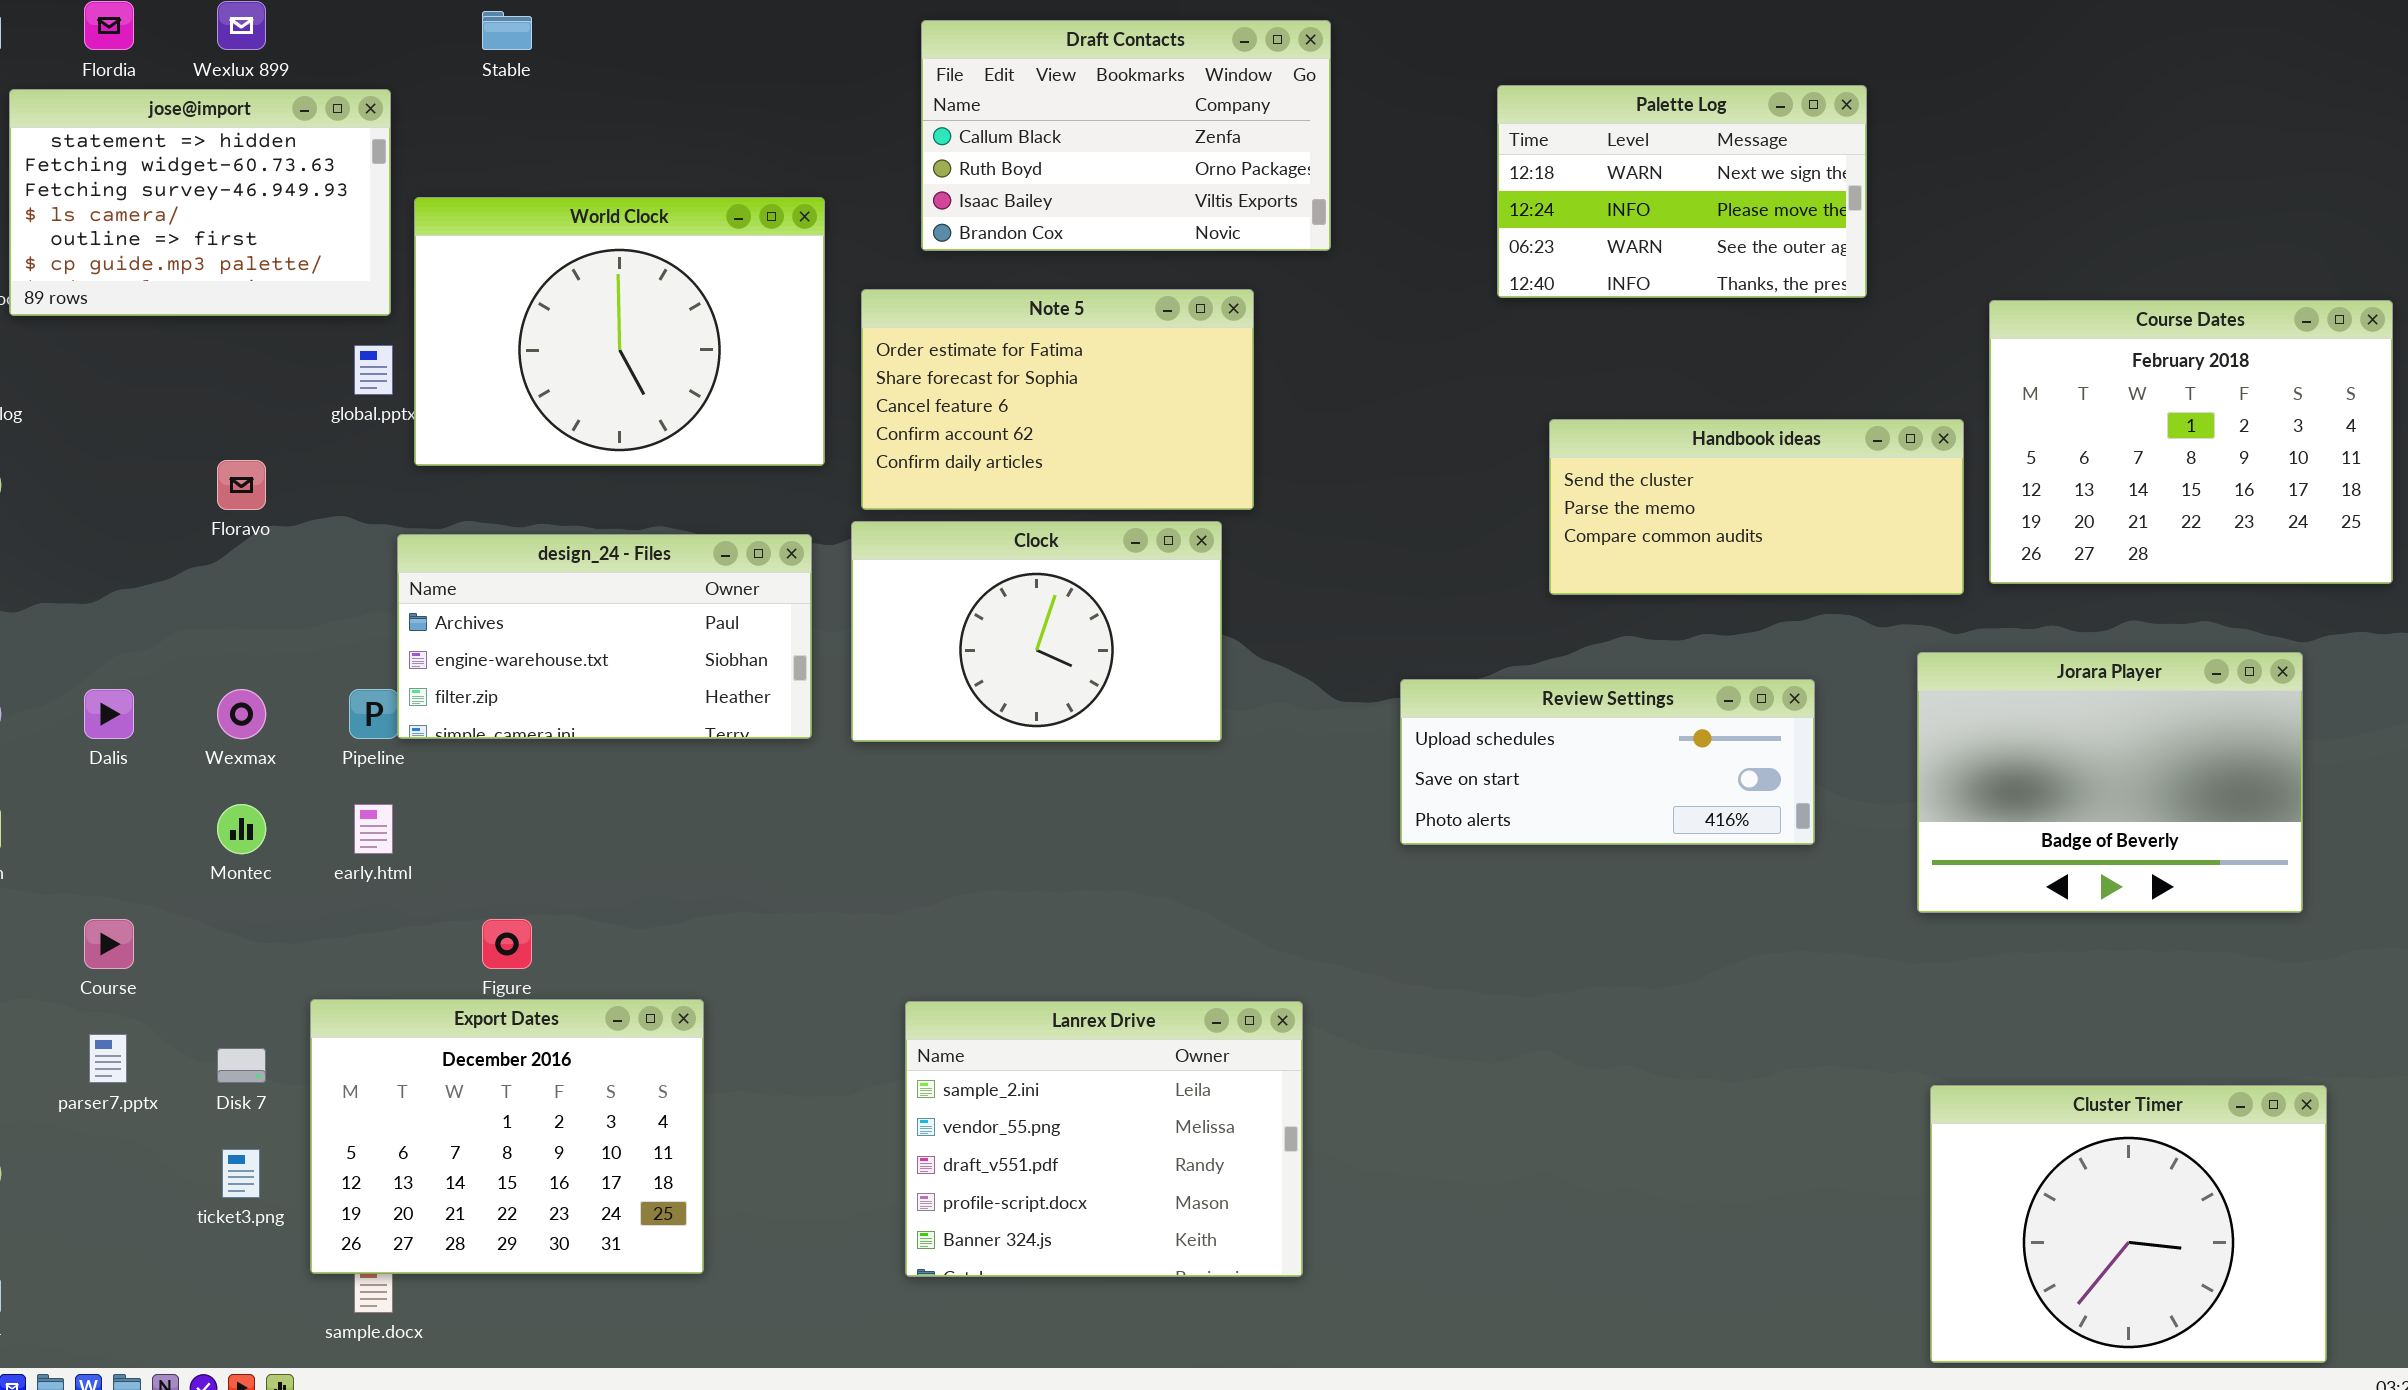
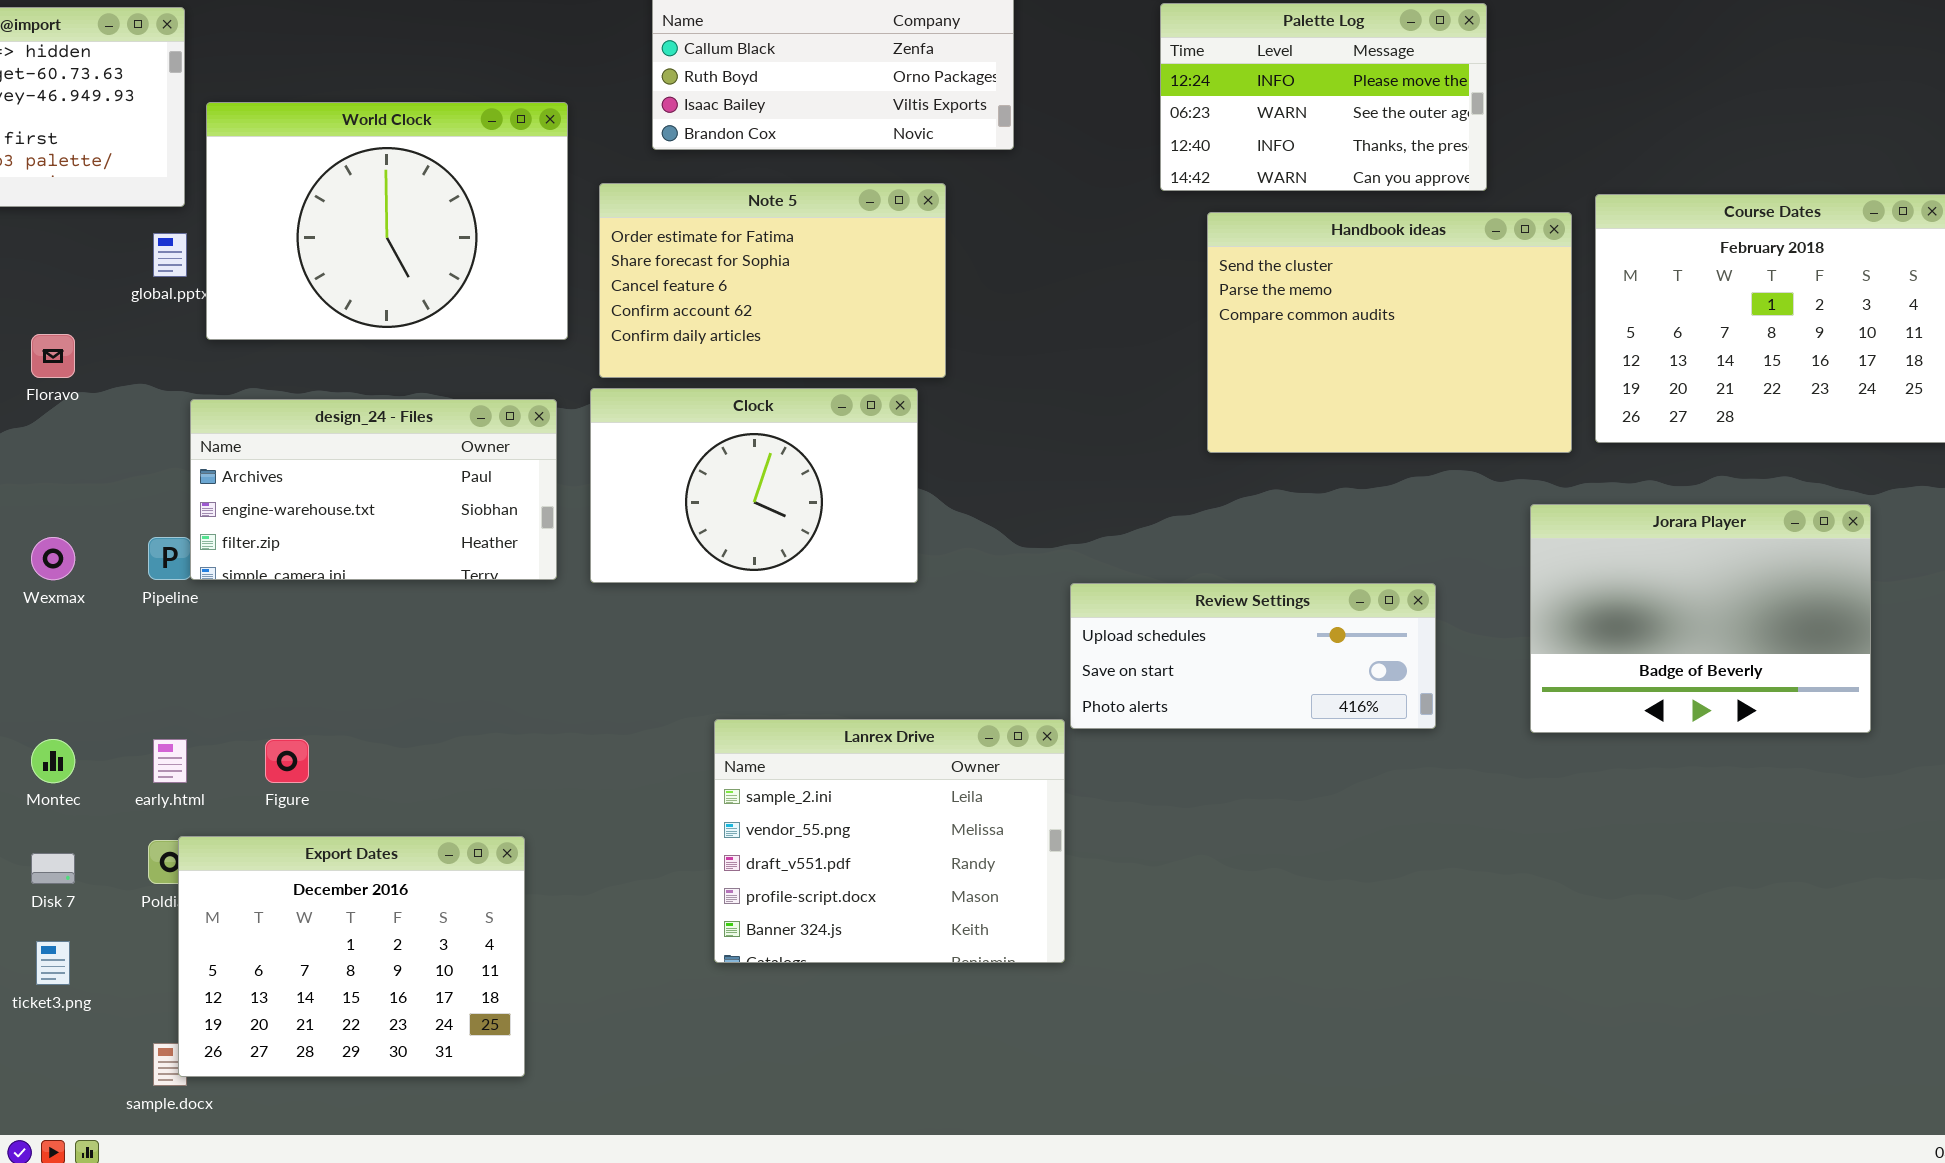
Palette Log: [1497,85,1867,298] -> [1160,3,1487,191], scrolled down 1 row
Handbook ideas: [1549,419,1964,595] -> [1207,212,1572,453], resized
Review Settings: [1400,679,1815,845] -> [1070,583,1436,729], moved
Montec: [217,804,266,854] -> [31,739,75,783], moved
early.html: [354,804,393,854] -> [153,739,187,783], moved
Export Dates: [310,999,704,1274] -> [178,836,525,1077], moved
Lanrex Drive: [905,1001,1303,1277] -> [714,719,1065,963], moved
Cluster Timer: [1930,1085,2327,1363] -> none, closed

